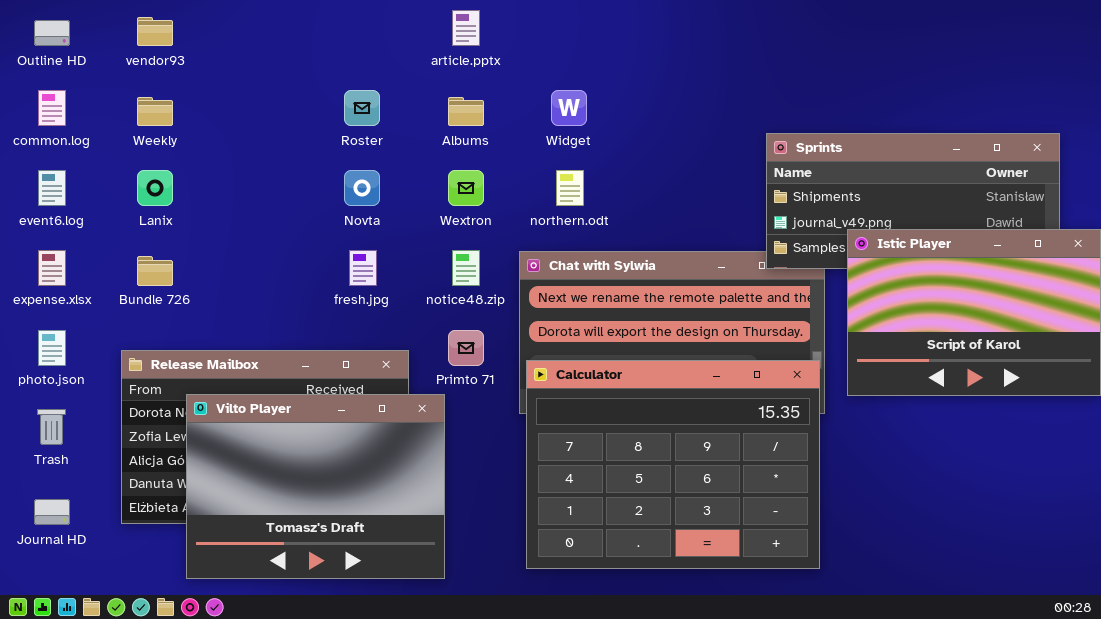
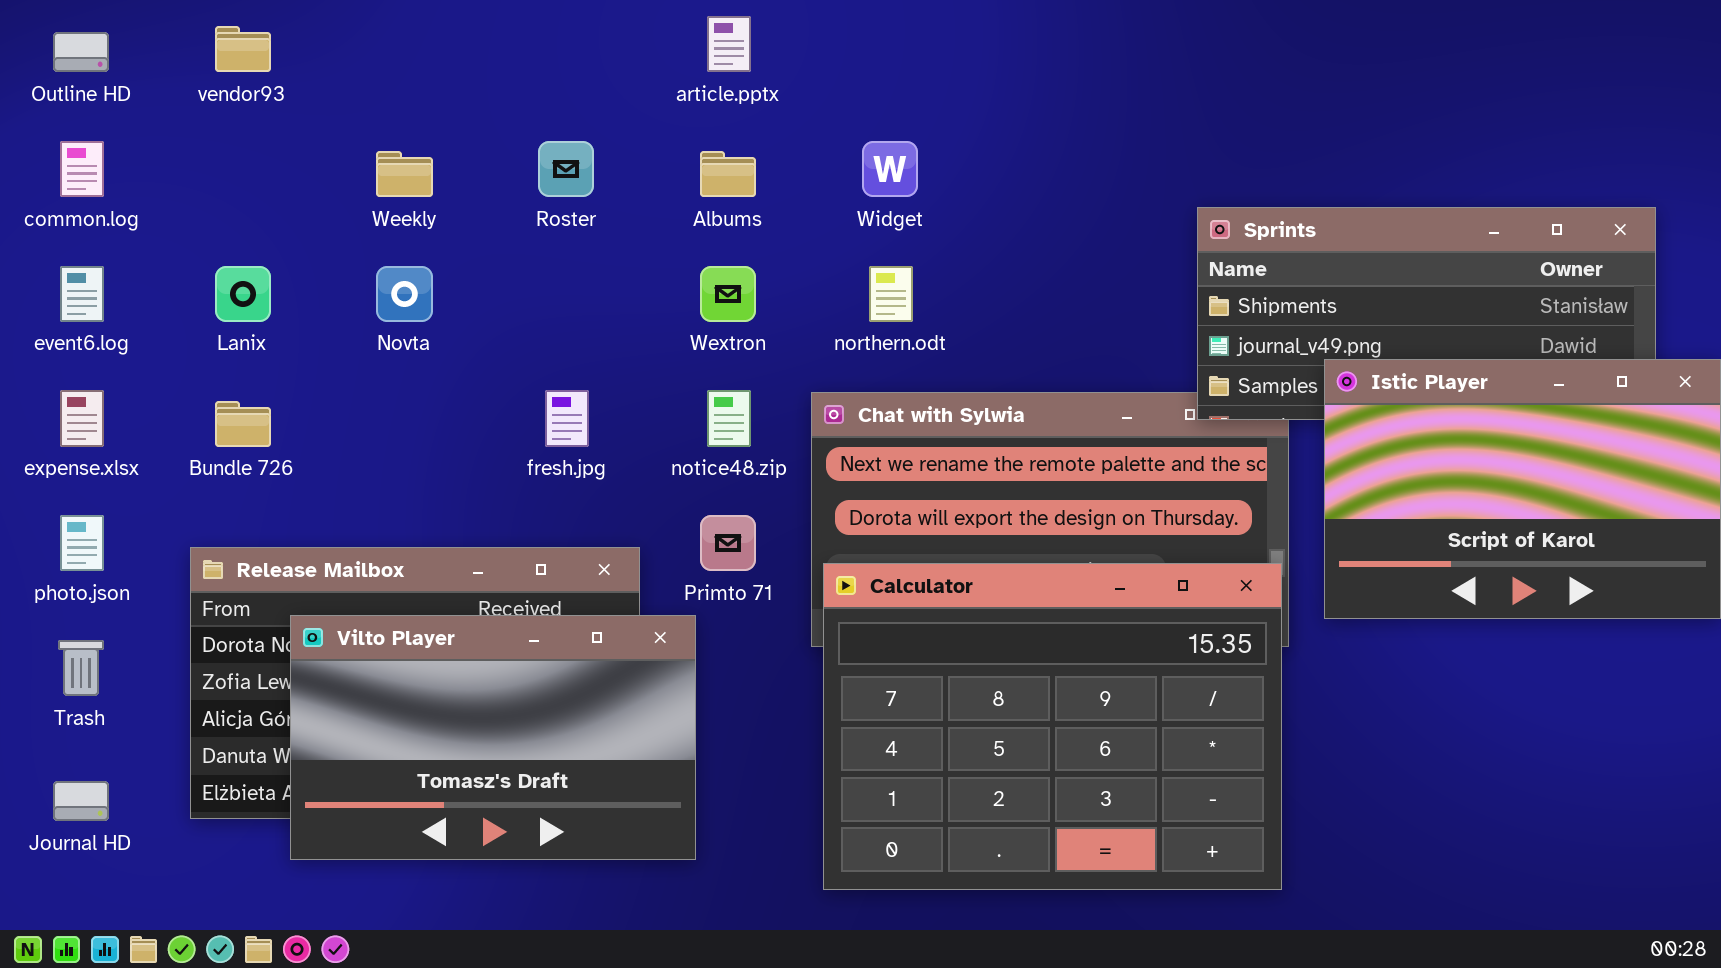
Weekly: [137,97,173,126] -> [376,151,433,197], moved
Novta: [344,170,380,206] -> [376,266,433,322], moved
Vilto Player: [186,394,445,579] -> [290,615,696,860], resized

